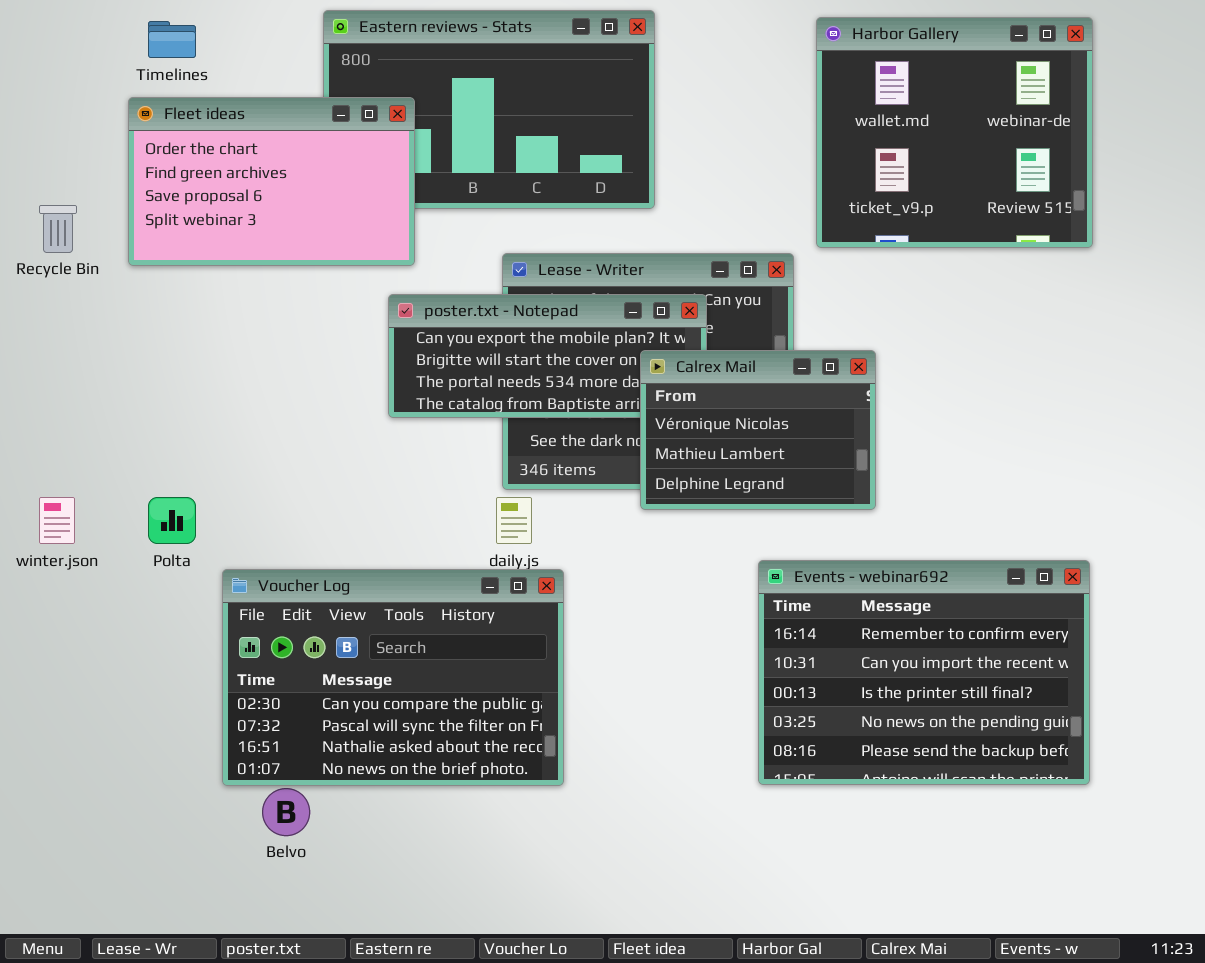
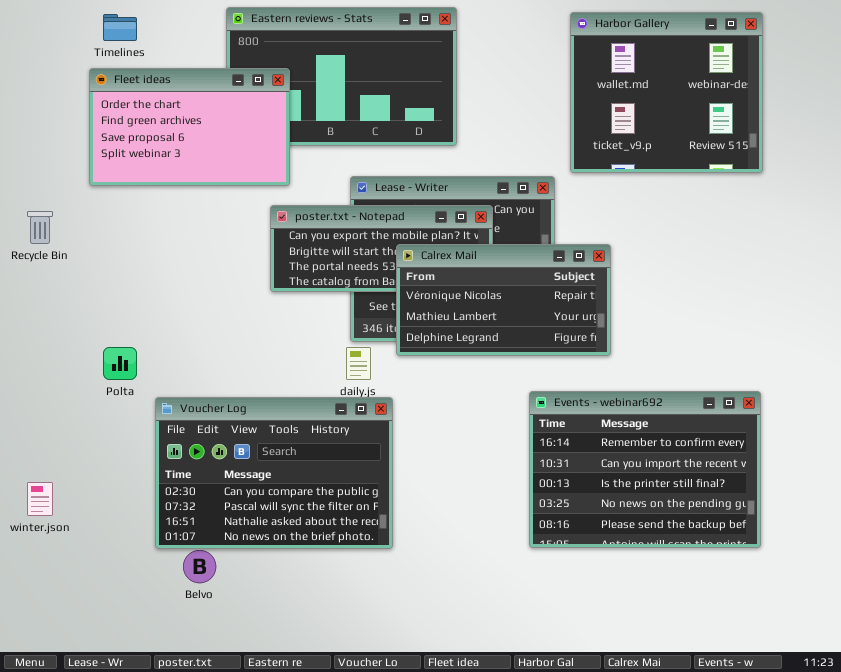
Recycle Bin: [39,205,77,253] -> [27,211,53,244], moved
Calrex Mail: [640,350,876,510] -> [396,244,611,356], resized
winter.json: [39,497,75,544] -> [27,482,53,516], moved

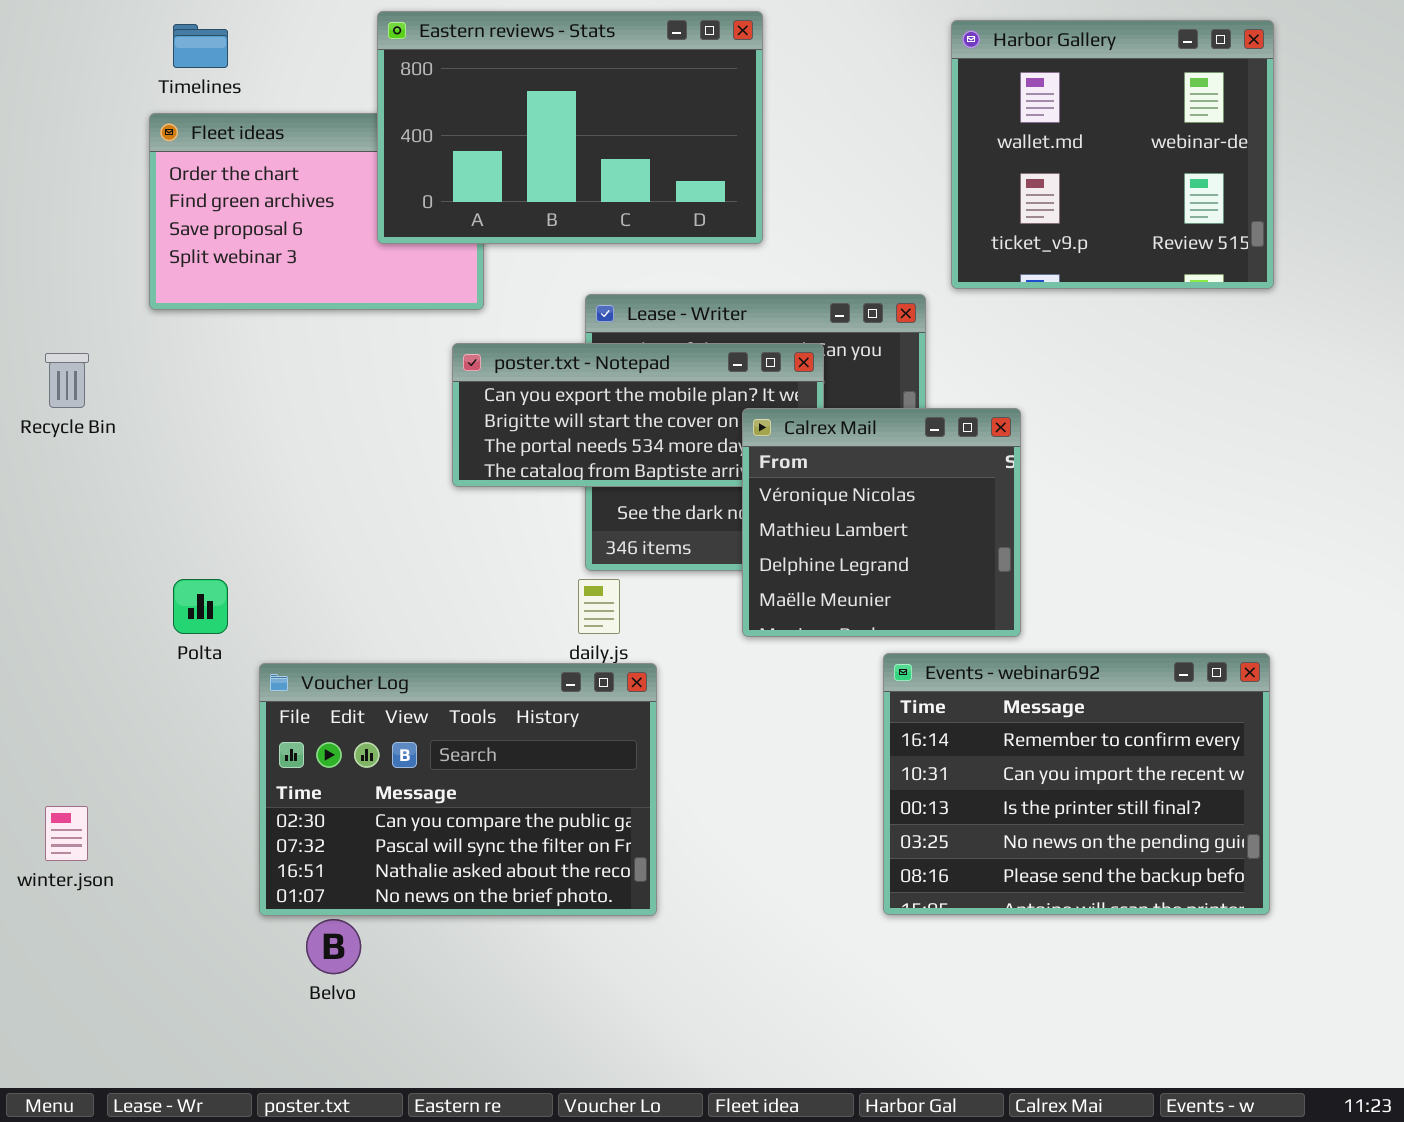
Eastern reviews - Stats: [226,7,457,146] -> [377,11,763,244], raised
Calrex Mail: [396,244,611,356] -> [742,408,1021,637], resized

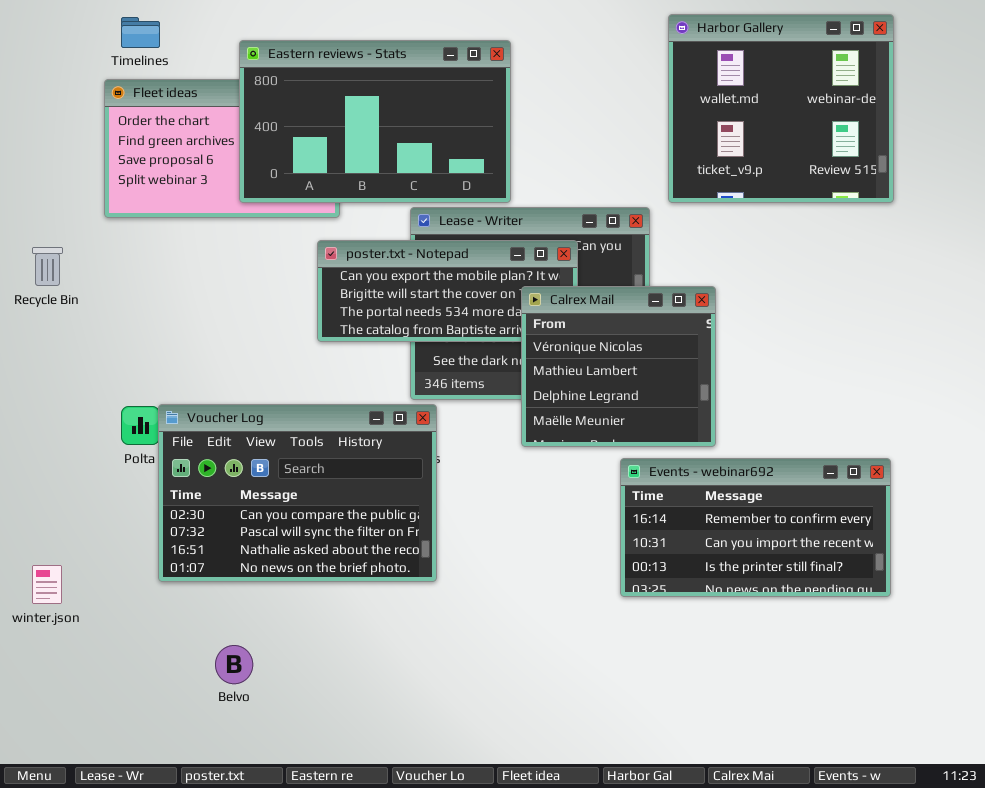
Eastern reviews - Stats: [377,11,763,244] -> [239,40,511,203], moved
Events - webinar692: [883,653,1270,915] -> [620,458,891,597], resized
Voucher Log: [259,663,657,916] -> [158,404,437,582], moved

